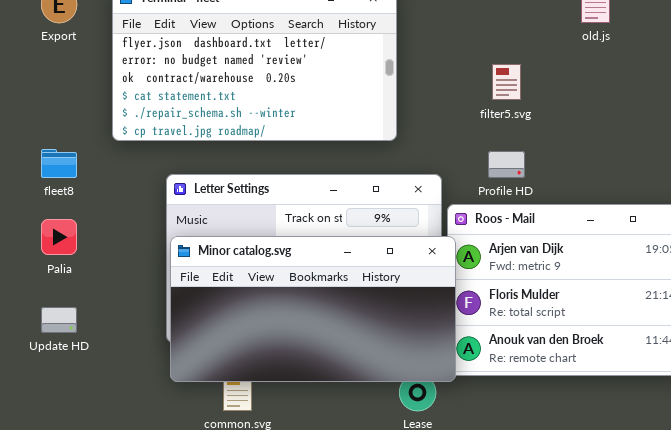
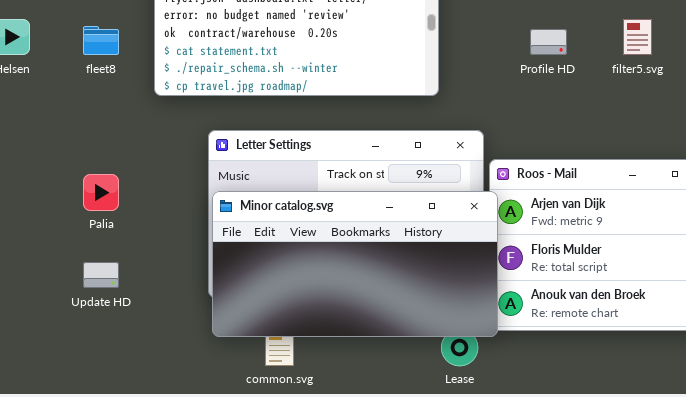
filter5.svg: [492,64,521,100] -> [623,19,652,55], moved
fleet8: [41,149,77,178] -> [83,26,119,55], moved
Profile HD: [488,151,525,178] -> [530,29,567,55], moved

